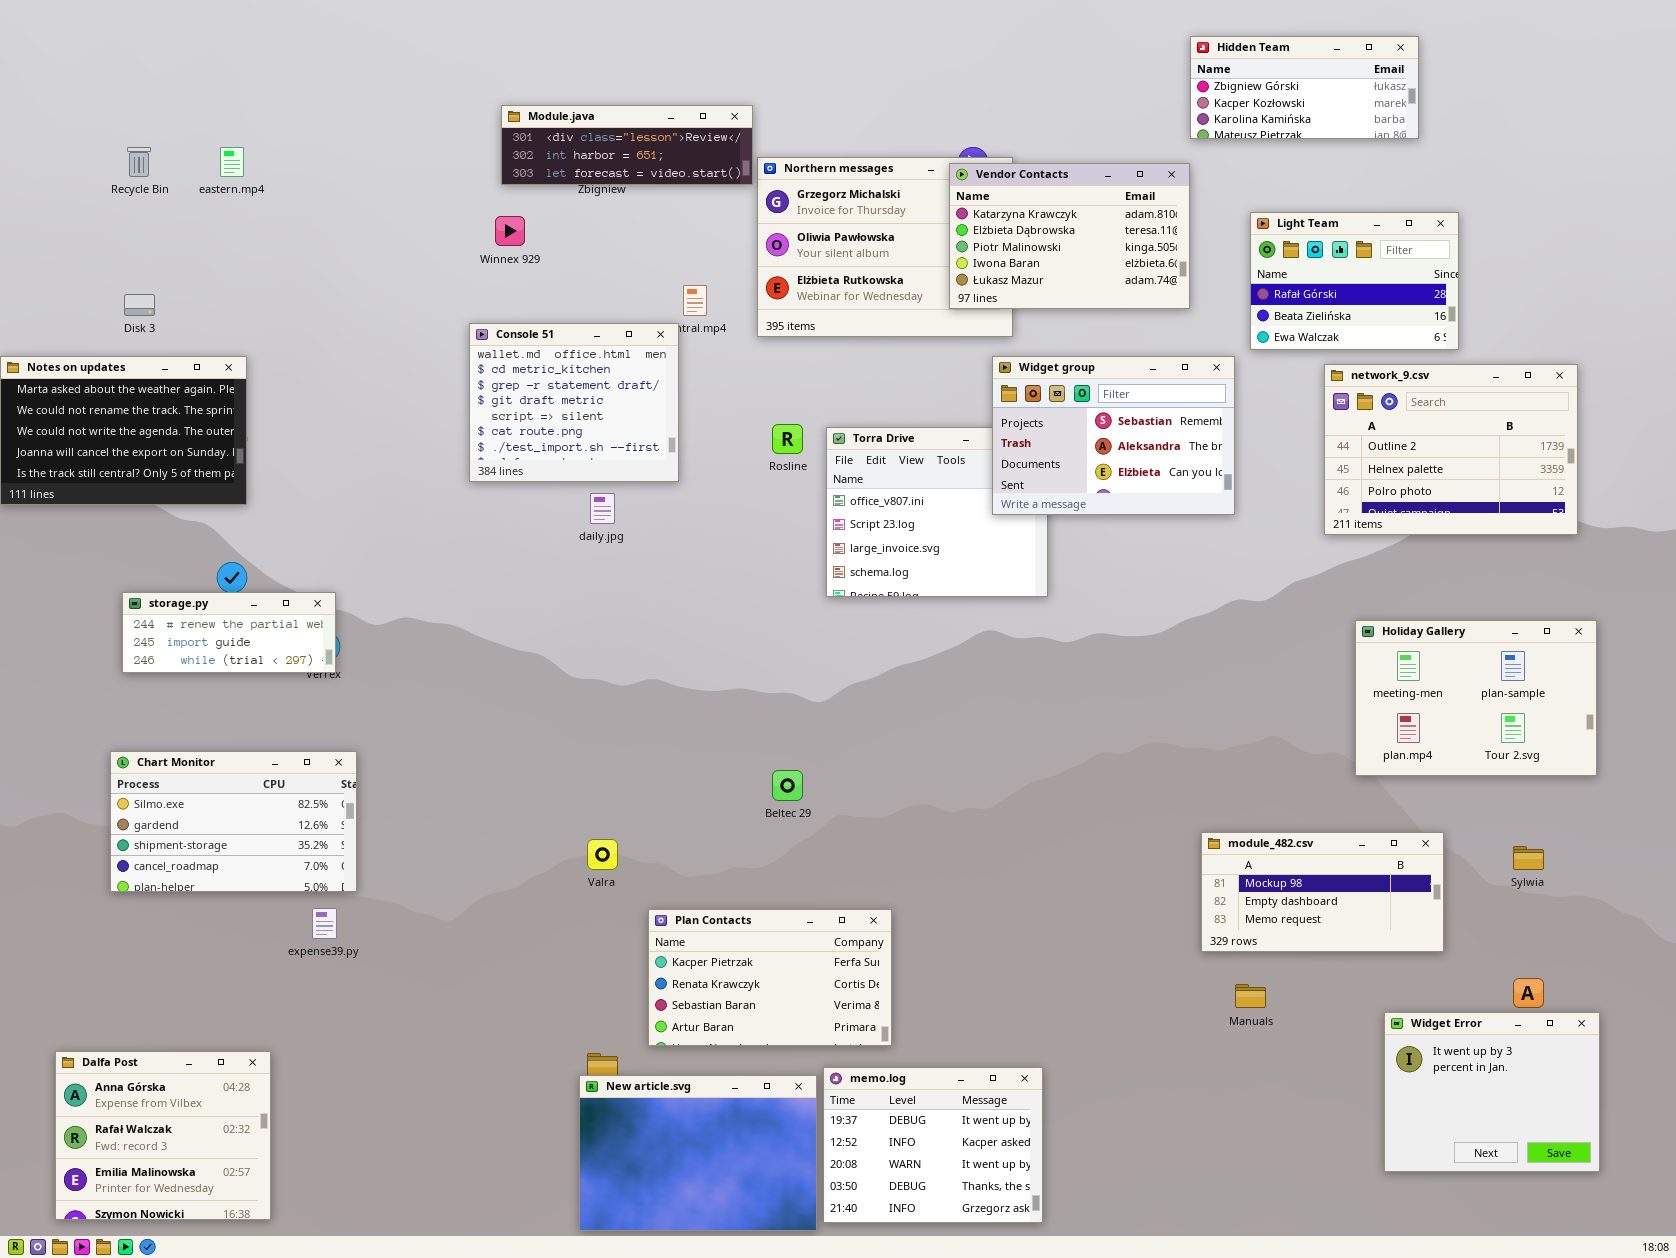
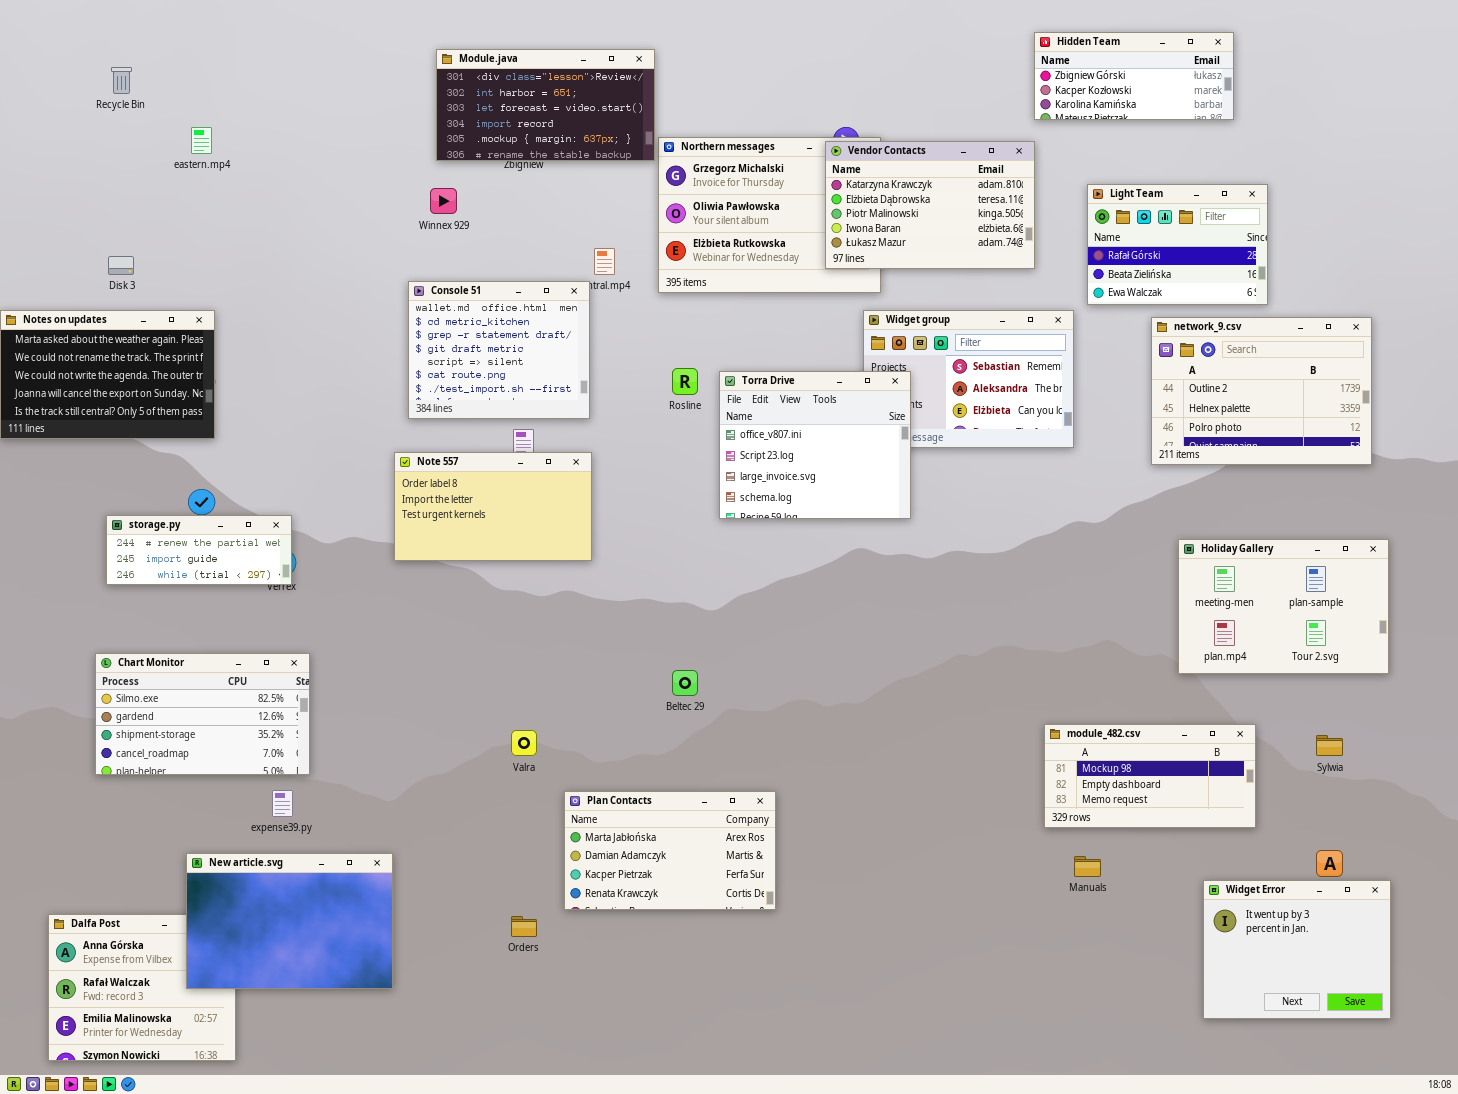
Module.java: [501,105,753,185] -> [436,49,655,161], resized
Recycle Bin: [127,147,151,177] -> [111,67,132,94], moved
Torra Drive: [826,427,1048,597] -> [719,371,911,519], raised
Note 557: none -> [394,452,592,561], opened
Plan Contacts: [648,909,892,1046] -> [564,791,776,910], scrolled up 2 rows
memo.log: [823,1067,1043,1223] -> none, closed
New article.svg: [579,1075,817,1231] -> [186,853,393,989], moved

